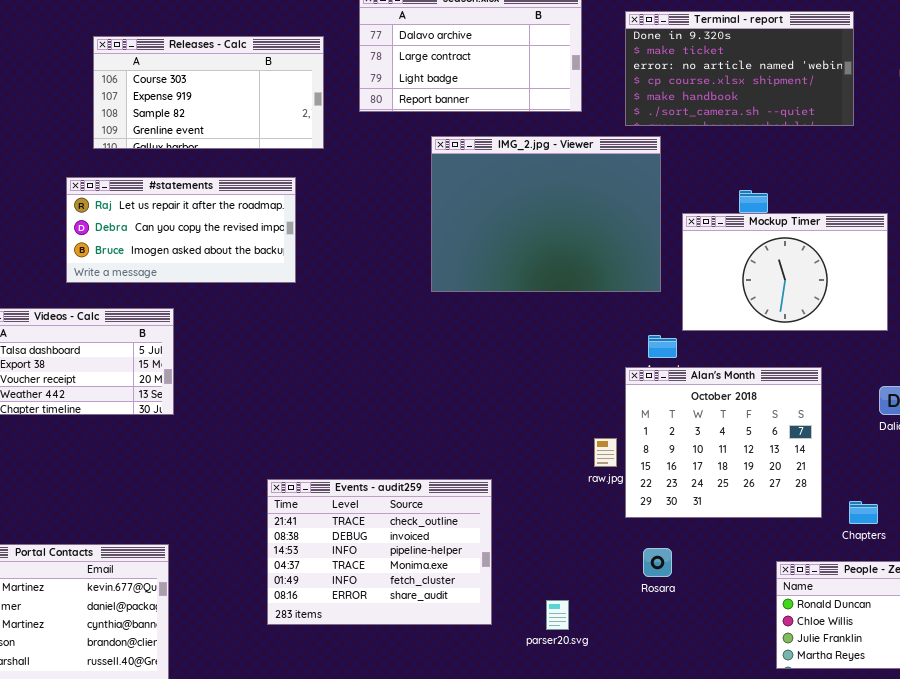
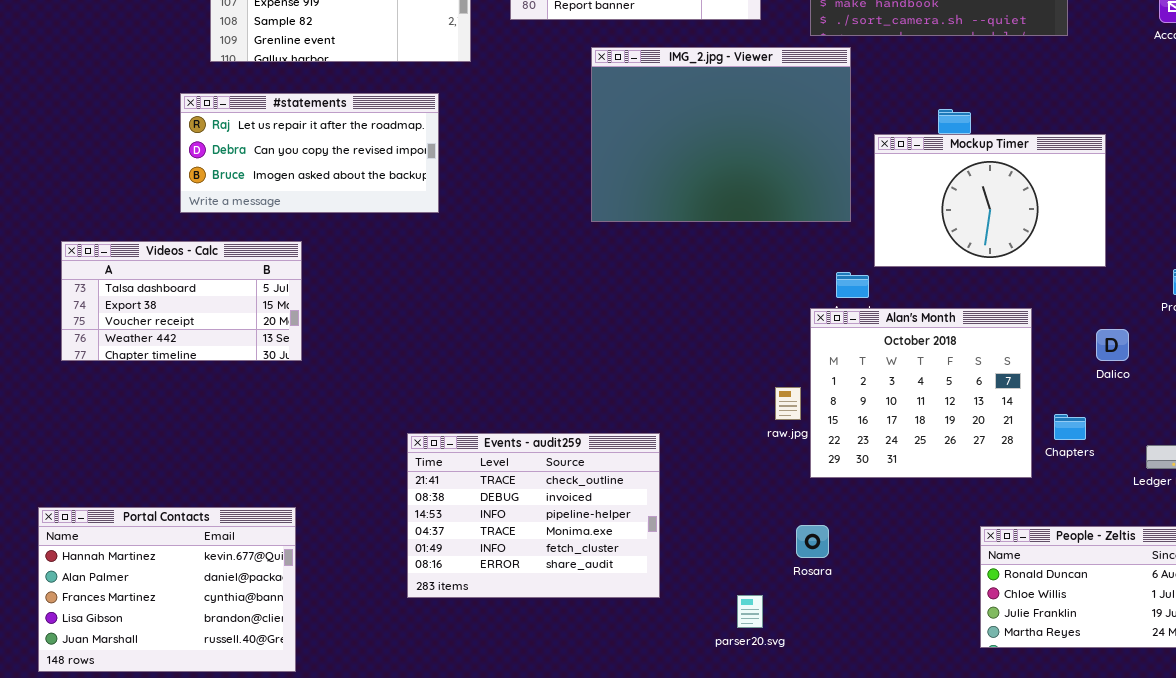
Chapters: [849,501,878,524] -> [1054,414,1086,440], moved
Rosara: [643,548,672,577] -> [796,525,829,558], moved
parser20.svg: [546,600,569,630] -> [737,595,763,628], moved

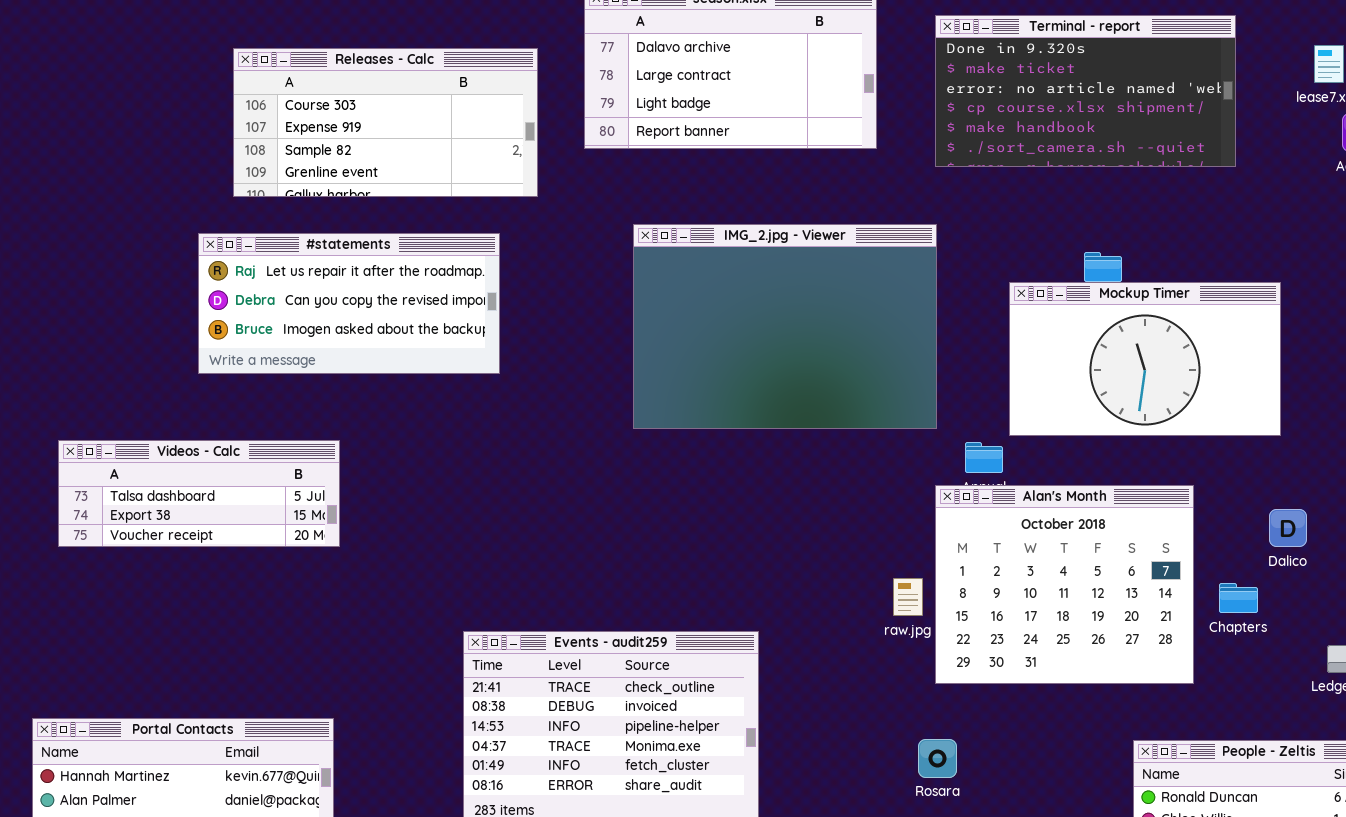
IMG_2.jpg - Viewer: [591,47,851,222] -> [633,224,937,429], moved
Videos - Calc: [61,241,302,361] -> [58,440,340,547], resized
Chapters: [1054,414,1086,440] -> [1219,583,1258,613], moved

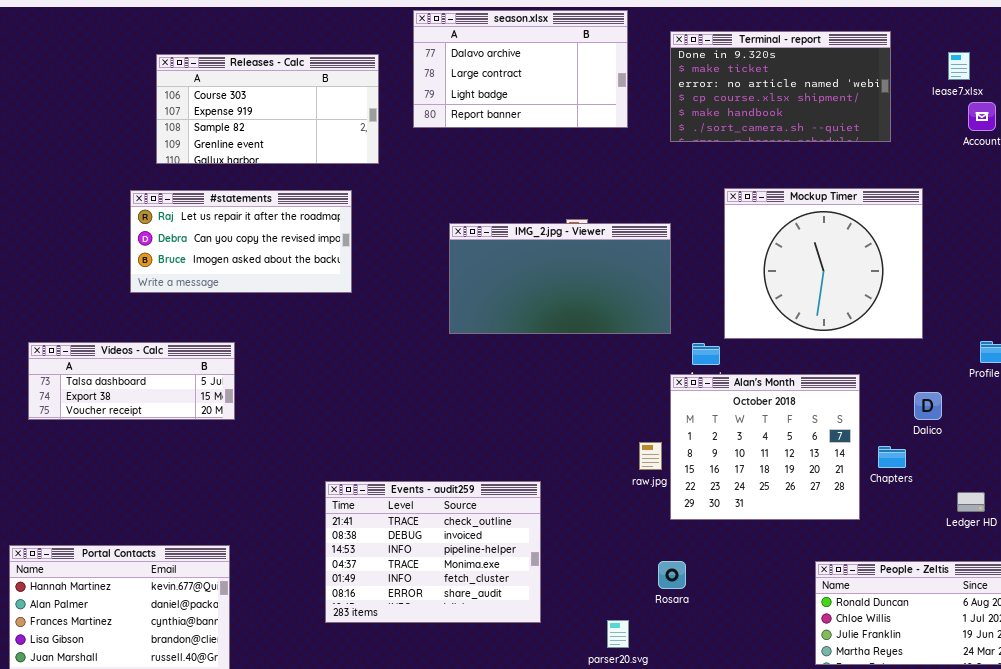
IMG_2.jpg - Viewer: [633,224,937,429] -> [449,223,671,334], resized
Mockup Timer: [1009,282,1281,436] -> [724,188,923,339], resized

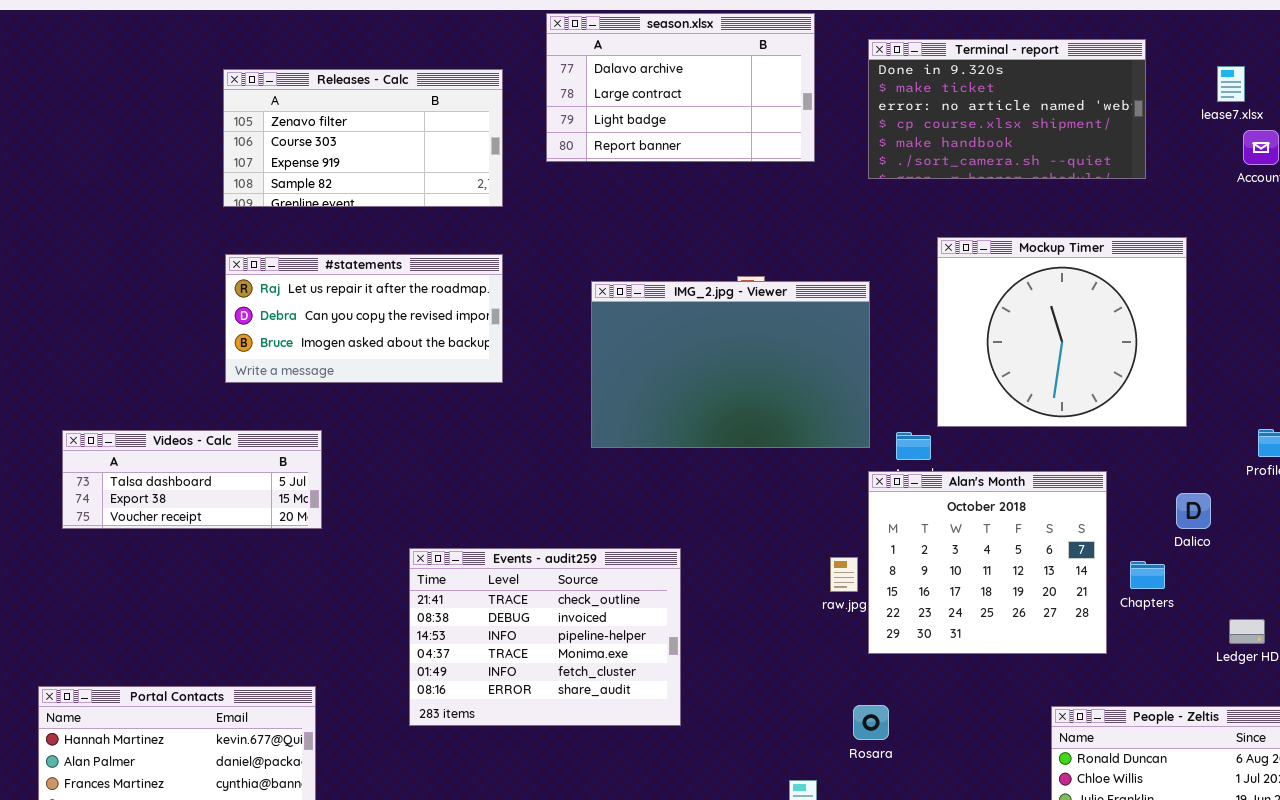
Releases - Calc: [156,54,379,164] -> [223,69,503,207], scrolled up 1 row
#statements: [130,190,352,293] -> [225,254,503,383], moved
IMG_2.jpg - Viewer: [449,223,671,334] -> [591,281,870,448], resized
Events - audit259: [325,481,541,623] -> [409,548,681,726], moved

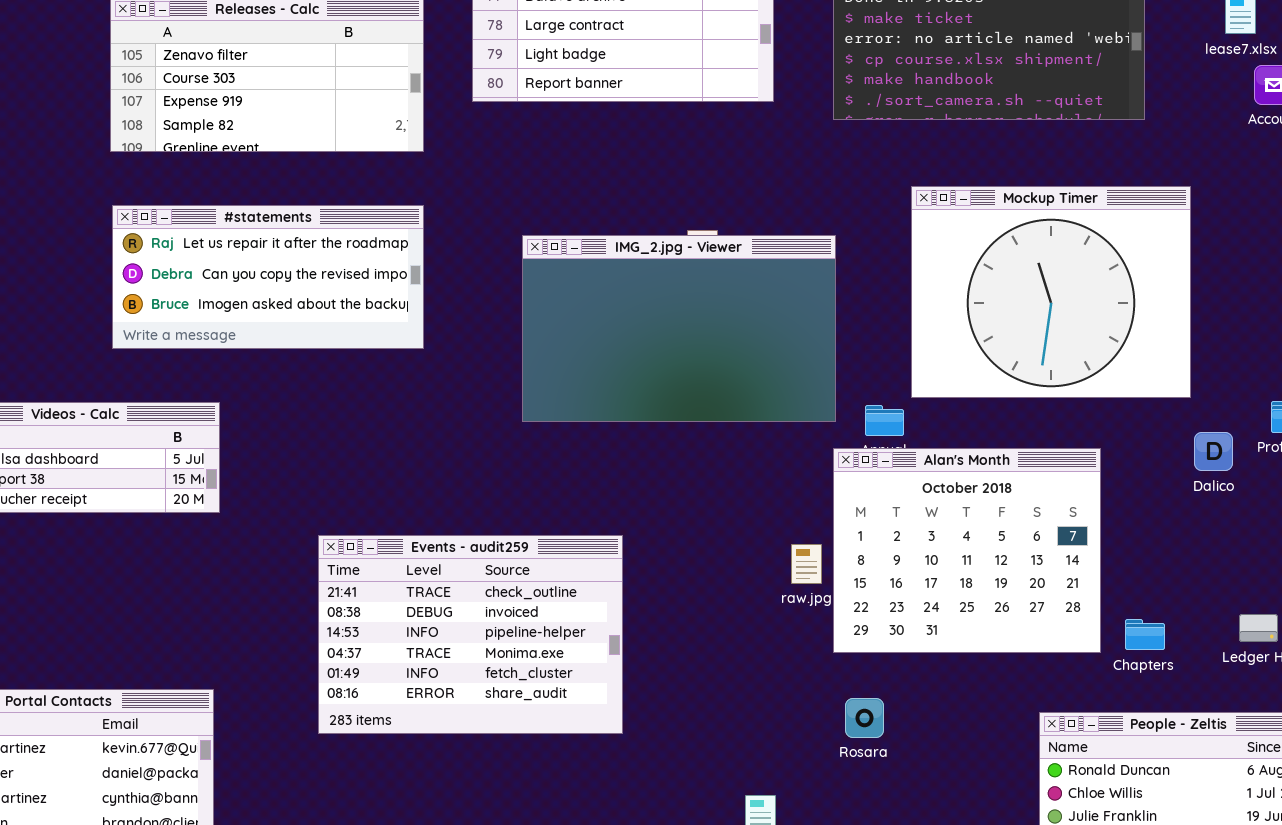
Dalico: [1176,493,1211,529] -> [1194,432,1233,471], moved
Chapters: [1130,561,1165,589] -> [1125,619,1165,650], moved
Rosara: [853,705,889,740] -> [845,698,884,738], moved

